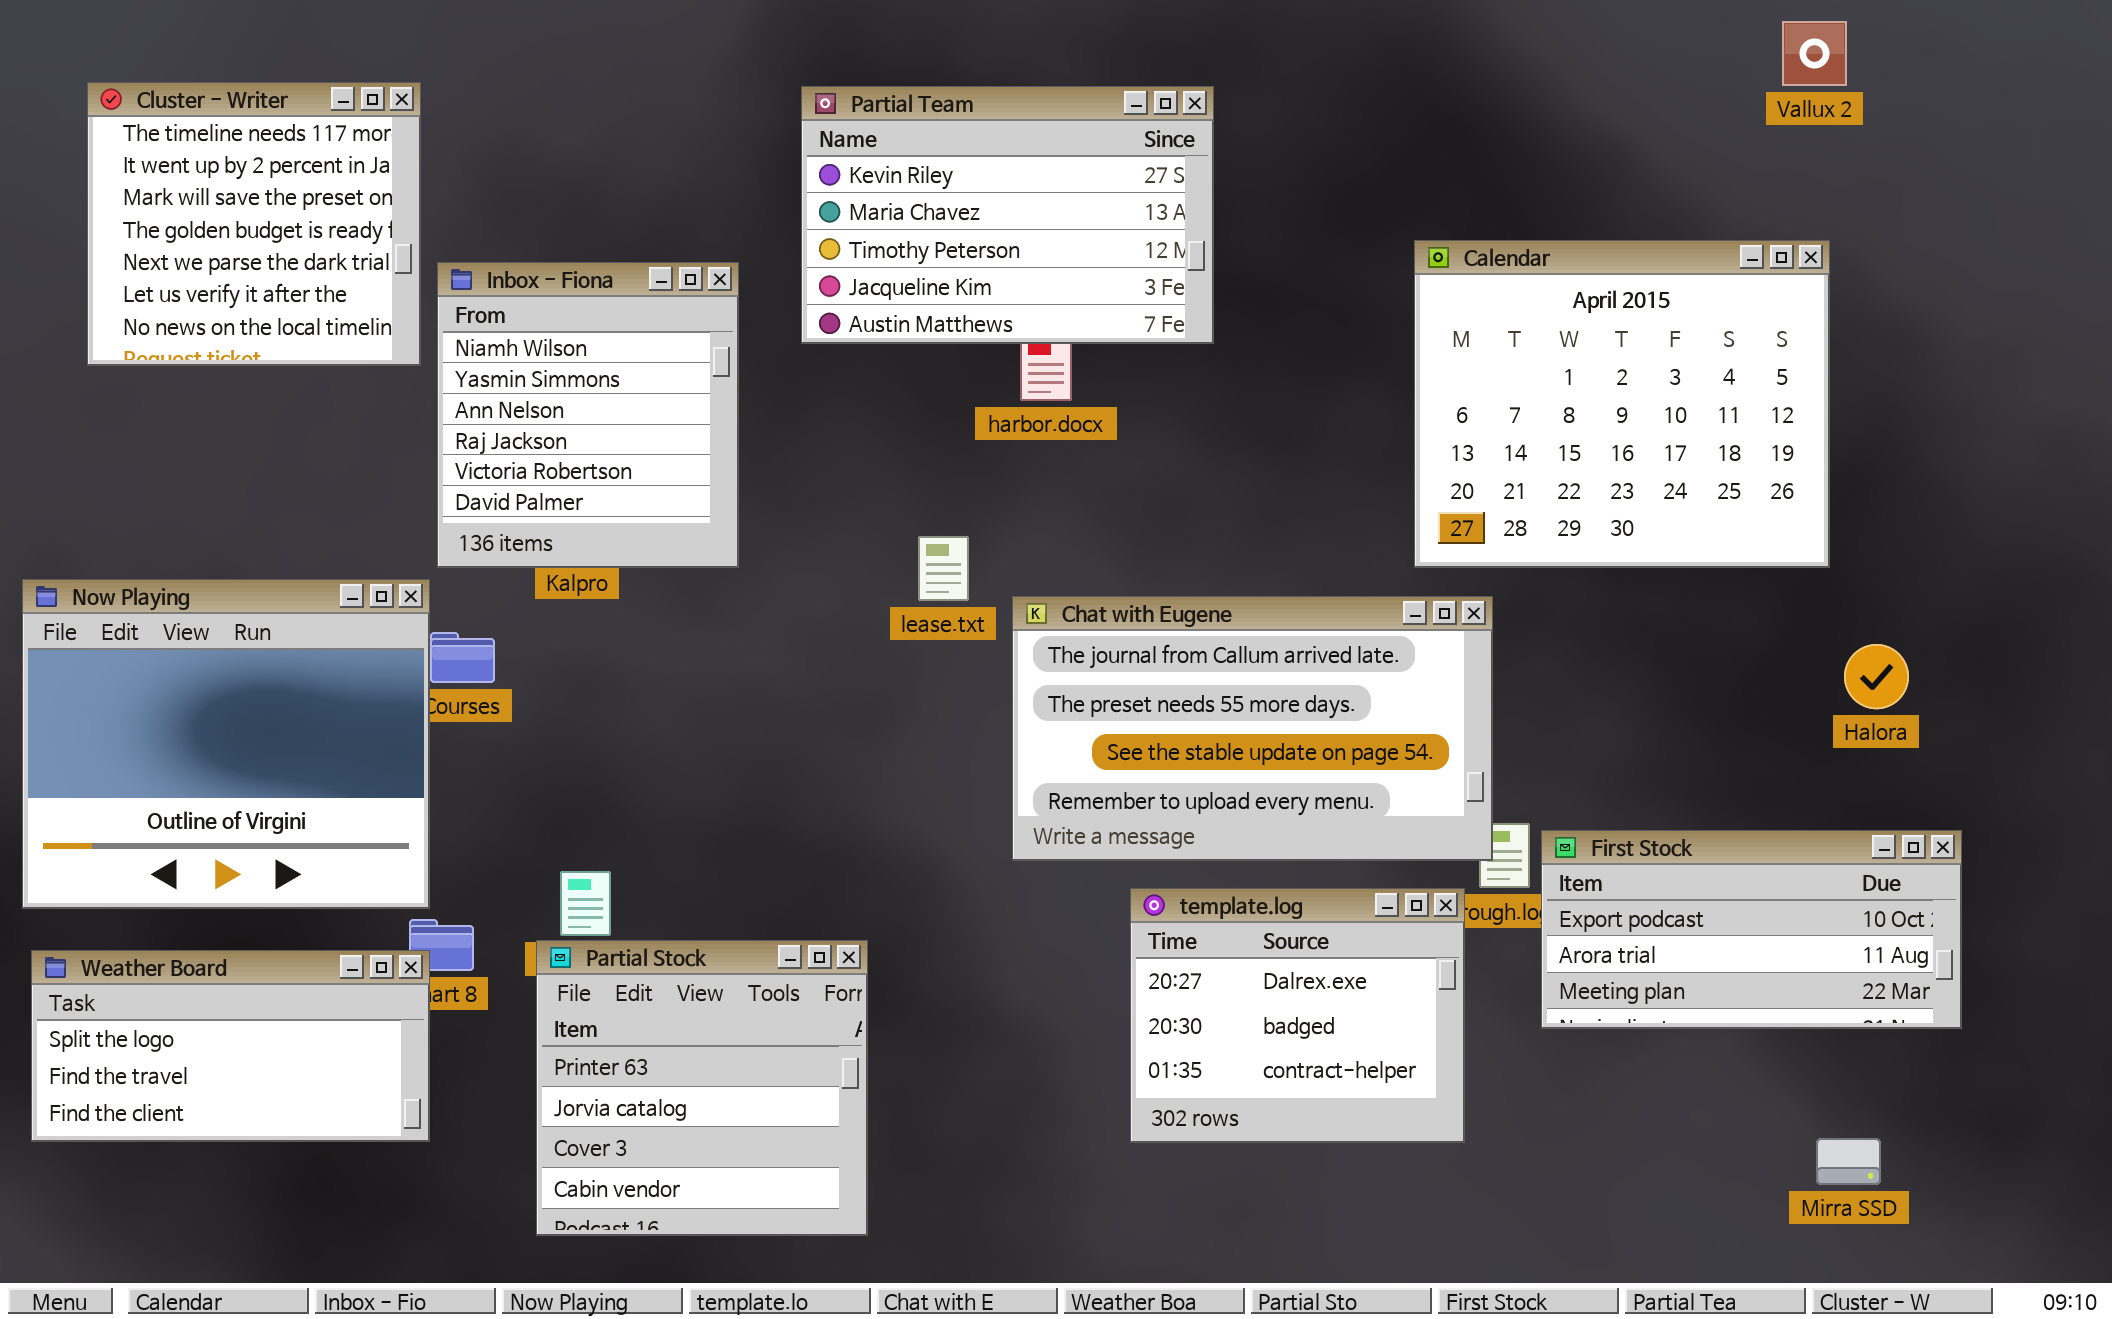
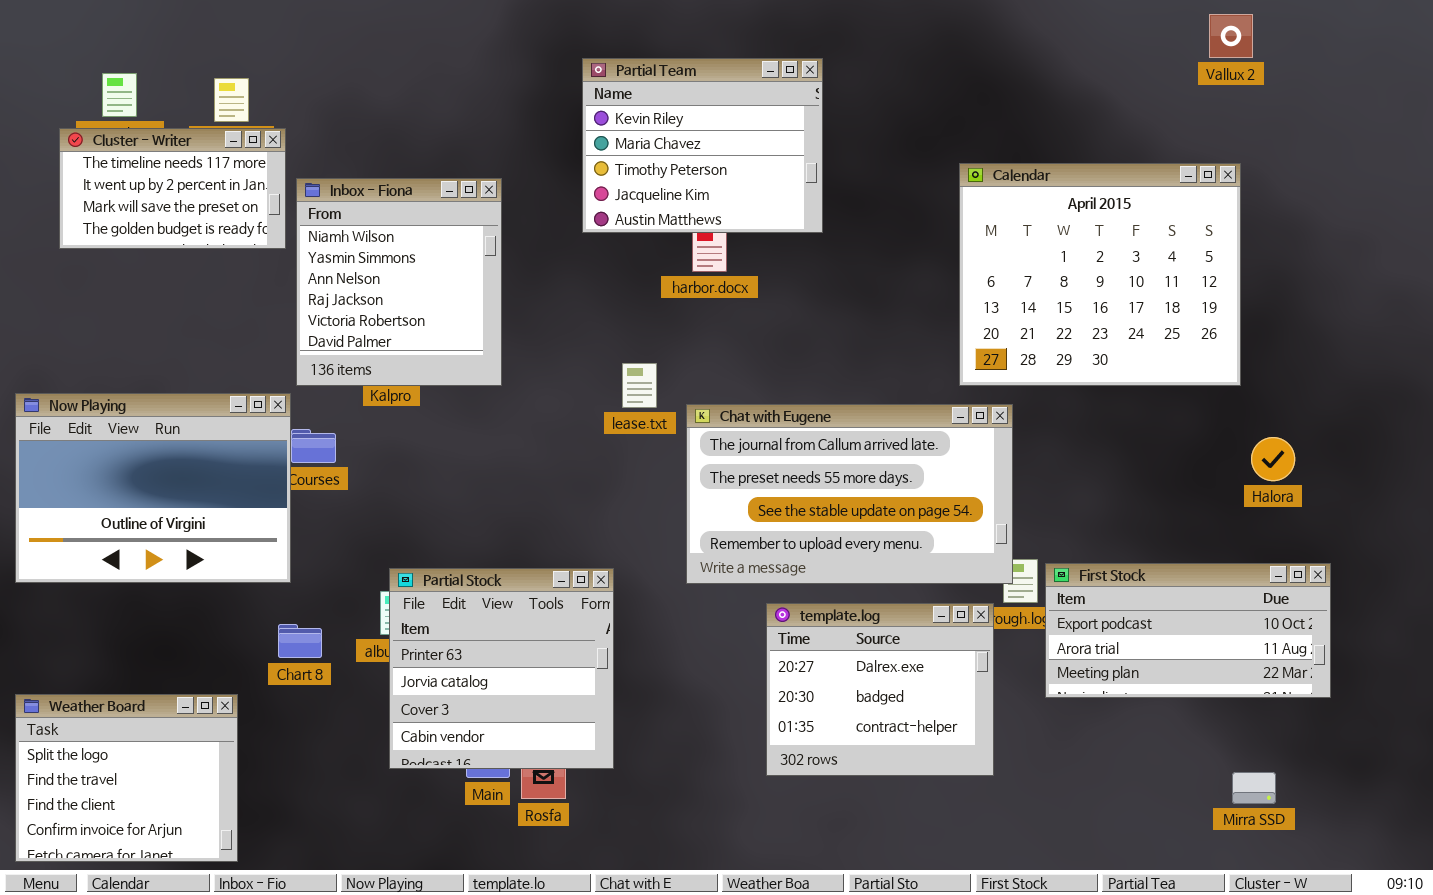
Cluster - Writer: [87,82,421,366] -> [59,128,286,249], resized
Partial Team: [801,86,1214,344] -> [582,58,823,233], resized
Now Playing: [22,579,430,909] -> [15,393,291,583], resized
Partial Stock: [536,940,868,1236] -> [389,568,614,769], moved
Weather Board: [31,950,430,1142] -> [15,694,238,862], moved, resized

